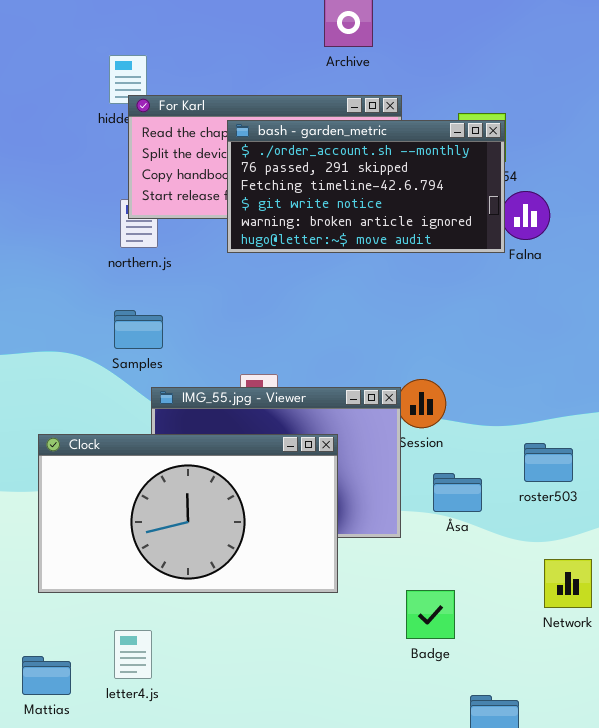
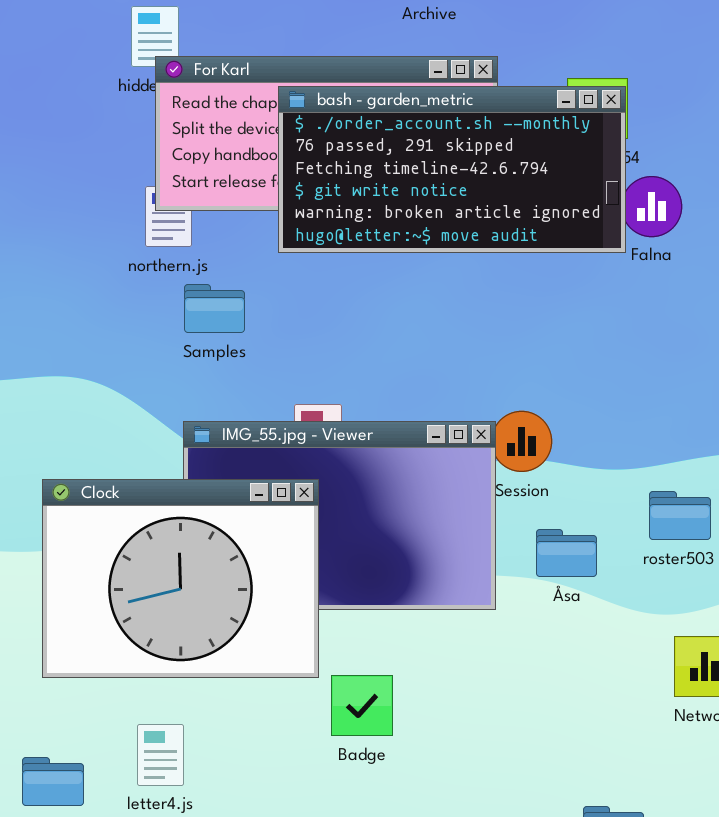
Samples: [114,310,163,349] -> [184,284,245,333], moved
Clock: [38,434,338,593] -> [42,479,319,678], resized
Badge: [406,590,455,639] -> [331,675,393,736], moved

